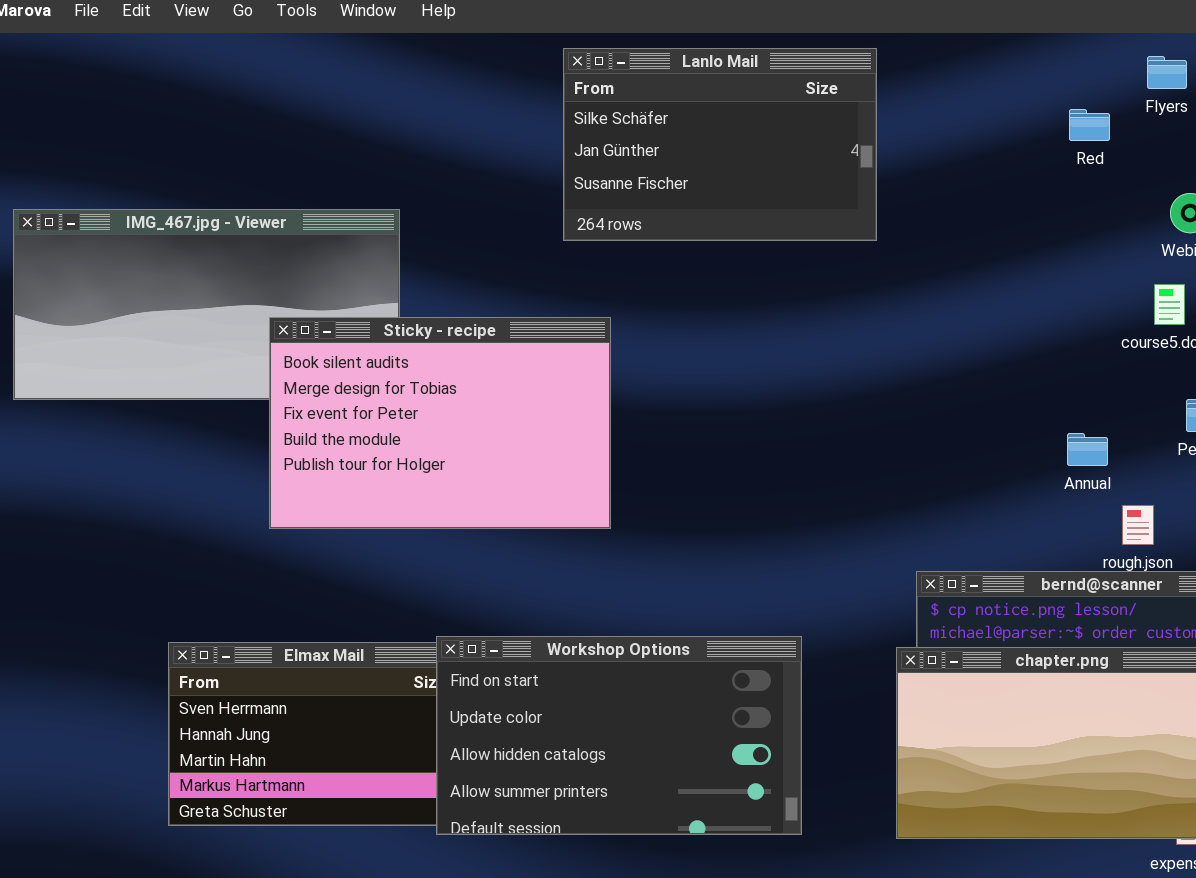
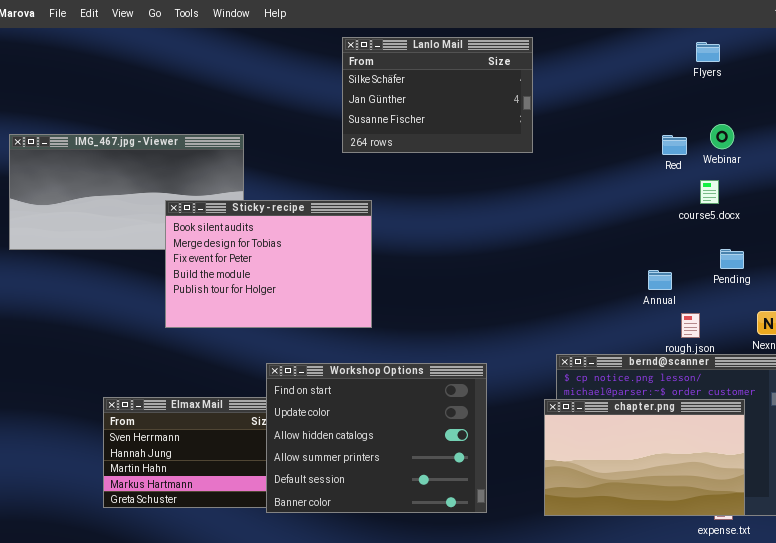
Red: [1069,109,1110,141] -> [662,135,687,155], moved
Workshop Options: [436,636,802,835] -> [266,363,487,513], resized

